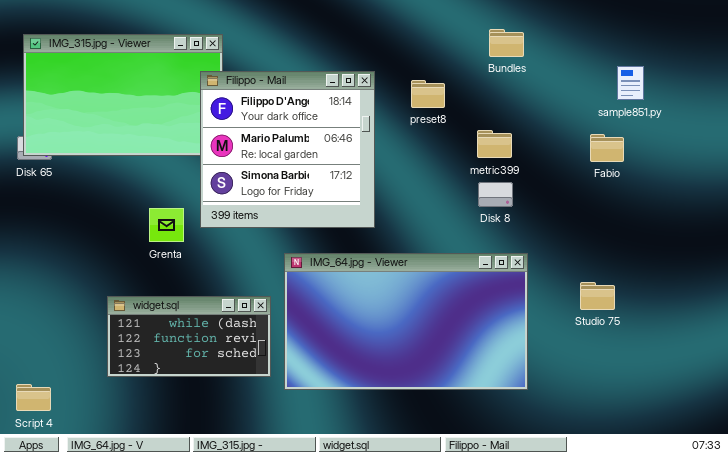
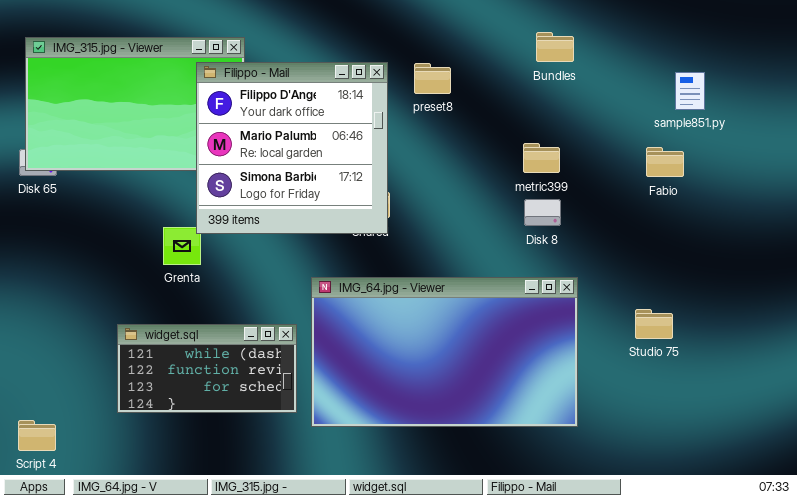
Filippo - Mail: [200,71,375,228] -> [196,62,388,234], moved
preset8: [411,80,445,108] -> [414,63,451,94], moved

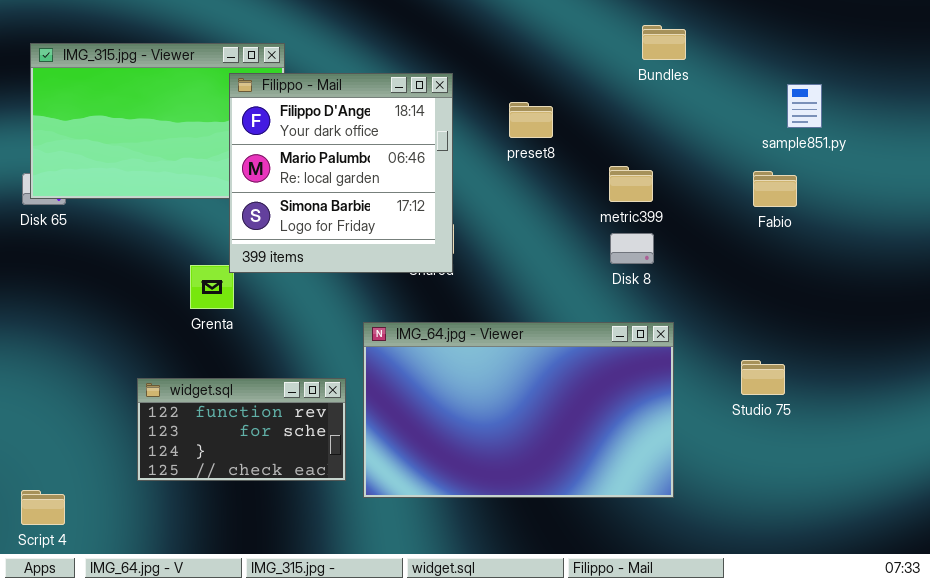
Bundles: [536,32,574,62] -> [642,25,686,60], moved
preset8: [414,63,451,94] -> [509,102,553,138], moved
widget.sql: [117,324,297,413] -> [137,378,346,481], scrolled down 1 row

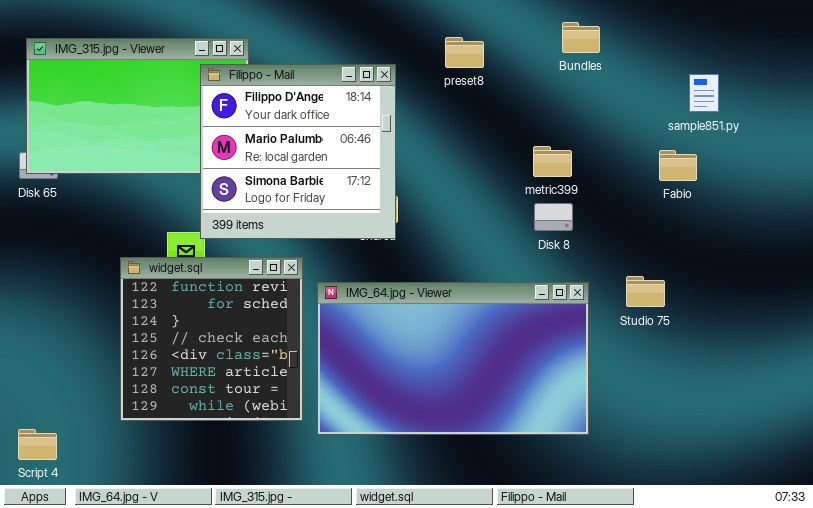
preset8: [509,102,553,138] -> [445,37,484,68], moved
Studio 75: [741,360,785,395] -> [626,276,665,307], moved
widget.sql: [137,378,346,481] -> [120,257,303,421], resized

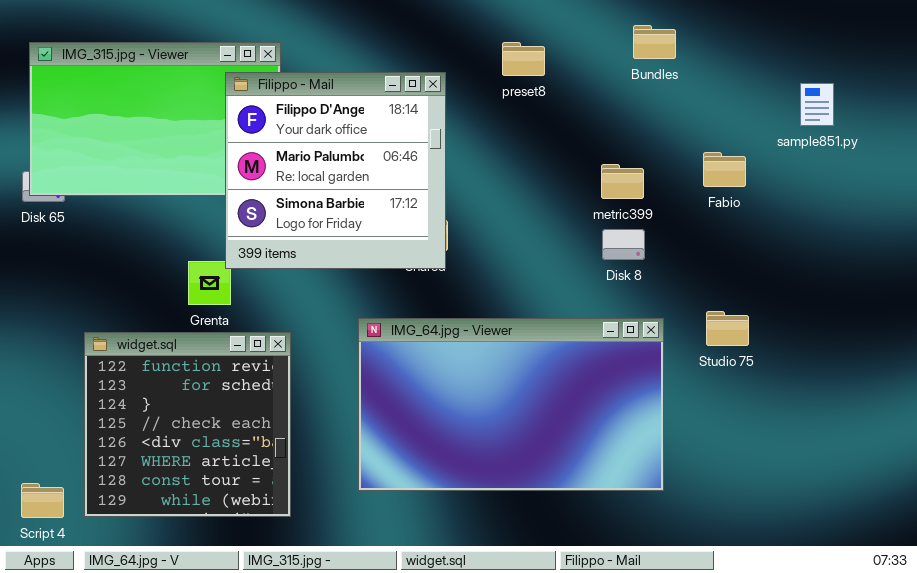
sample851.py: [689,74,719,112] -> [800,83,834,126], moved
Fabio: [659,150,697,181] -> [703,152,746,187], moved
widget.sql: [120,257,303,421] -> [84,332,291,517], moved

